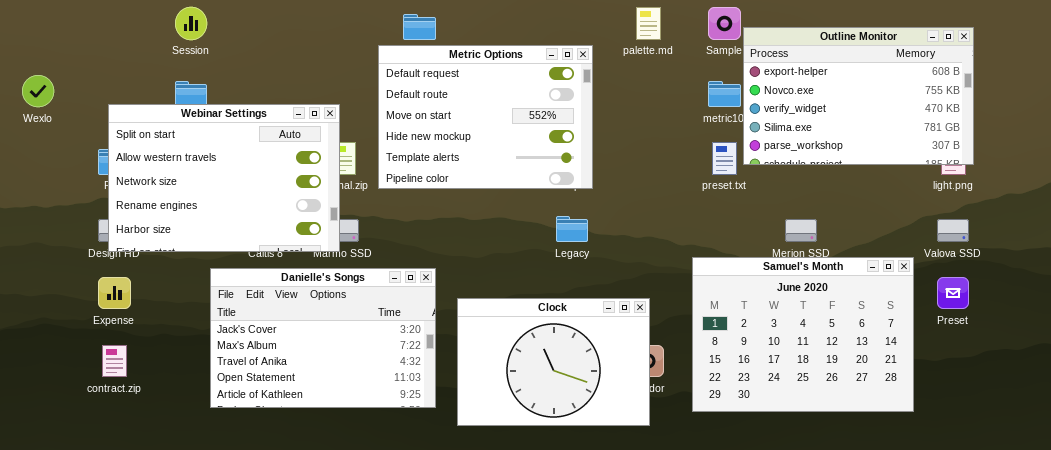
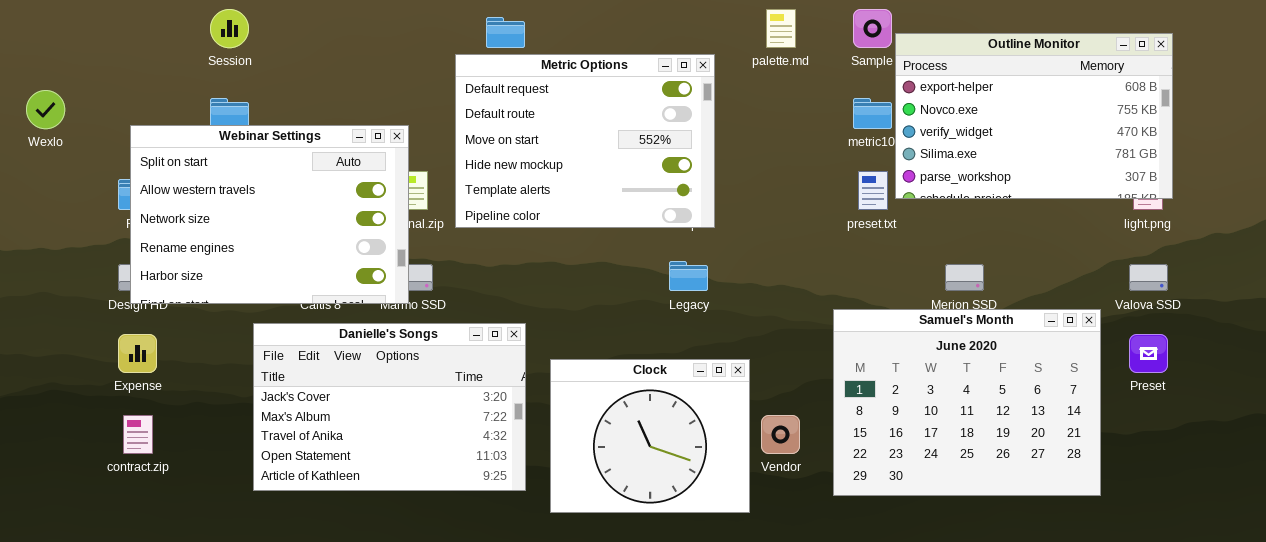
Clock: [457,298,650,426] -> [550,359,750,513], resized

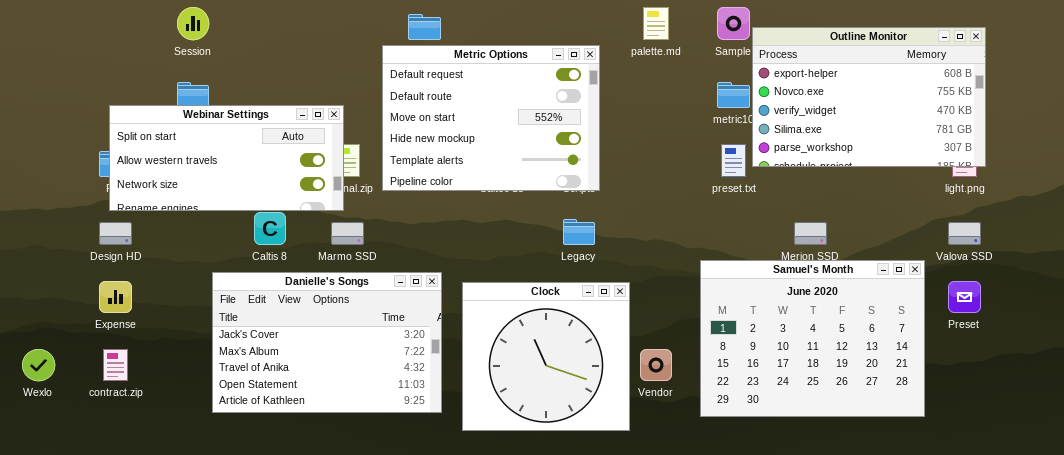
Wexlo: [26,90,65,129] -> [22,349,55,381], moved
Webinar Settings: [130,125,409,304] -> [109,105,344,211], resized
Clock: [550,359,750,513] -> [462,282,630,431], resized

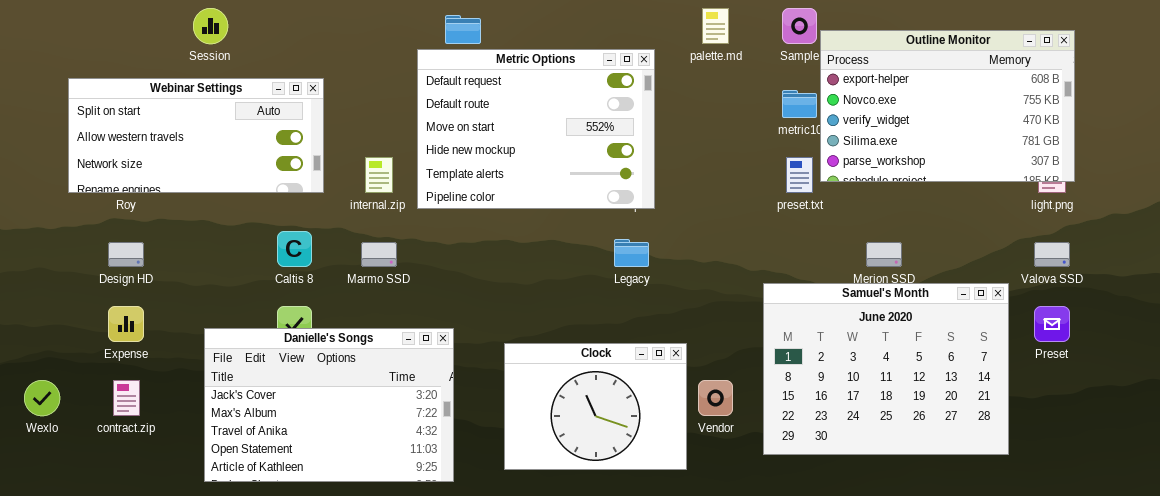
Webinar Settings: [109,105,344,211] -> [68,78,324,193], moved
Danielle's Songs: [212,272,442,413] -> [204,328,454,482], moved
Clock: [462,282,630,431] -> [504,343,687,470], resized

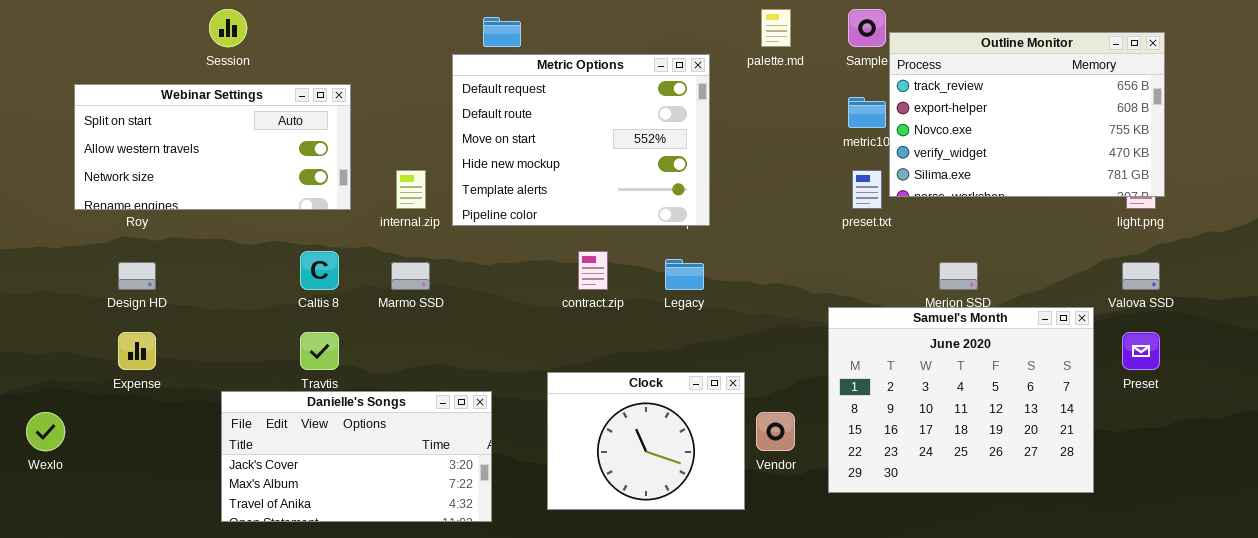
Outline Monitor: [820,30,1075,182] -> [889,32,1165,197], scrolled up 1 row
Danielle's Songs: [204,328,454,482] -> [221,391,492,522], resized
contract.zip: [113,380,140,416] -> [578,251,608,290], moved

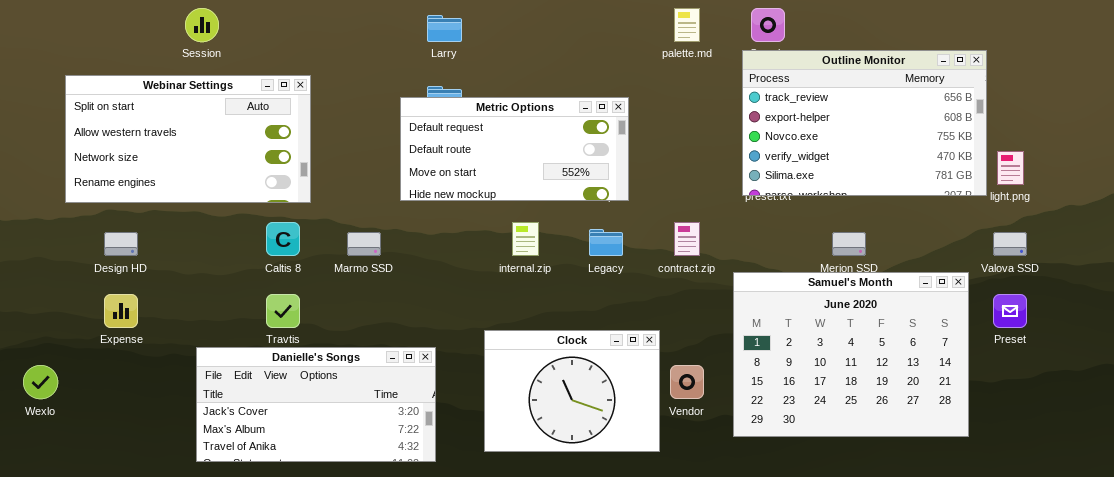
Outline Monitor: [889,32,1165,197] -> [742,50,987,196], moved
Metric Options: [452,54,710,226] -> [400,97,629,201], resized
Webinar Settings: [74,84,351,210] -> [65,75,311,203], resized
internal.zip: [396,170,426,209] -> [512,222,539,256], moved
contract.zip: [578,251,608,290] -> [674,222,700,256], moved

